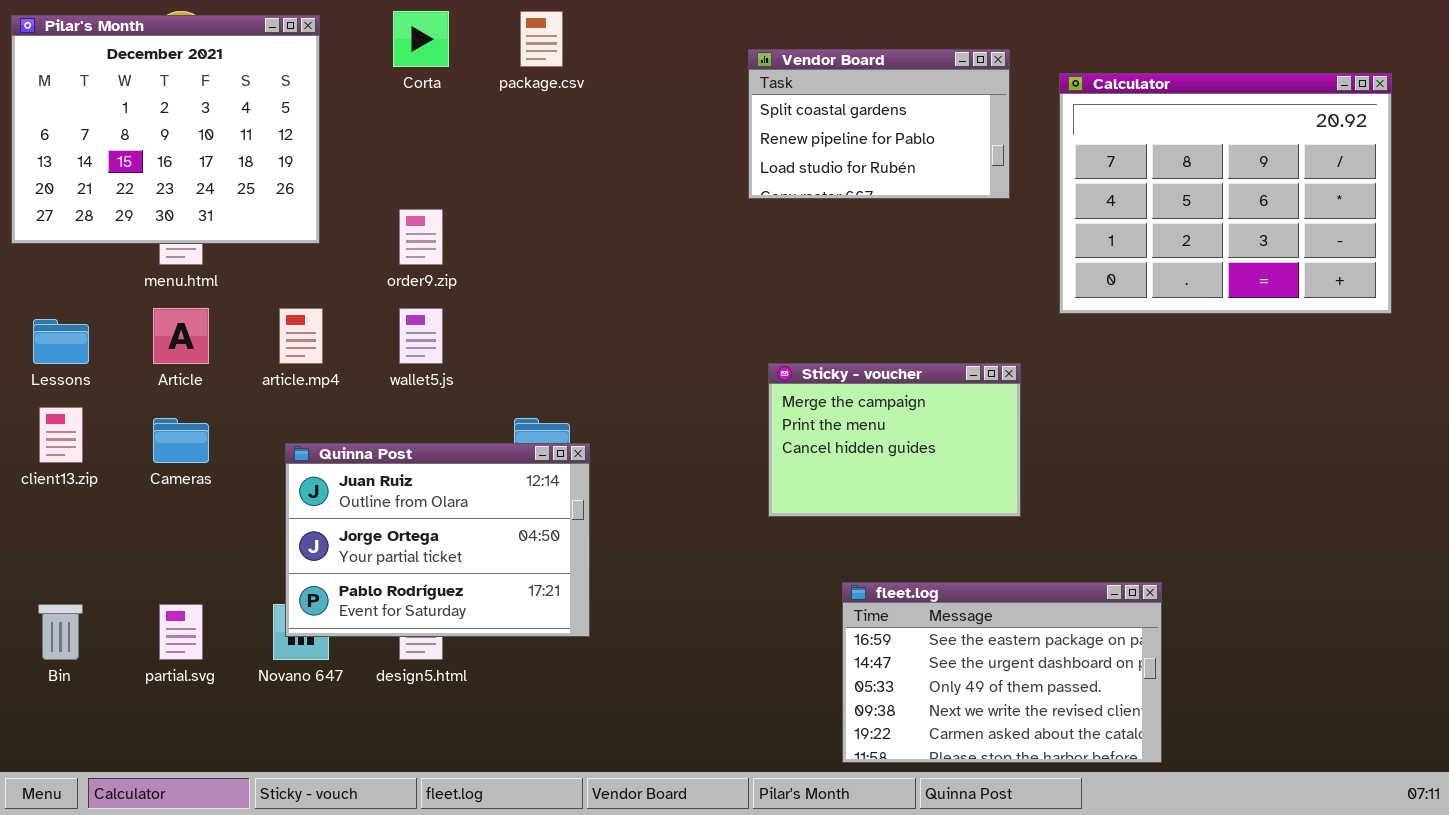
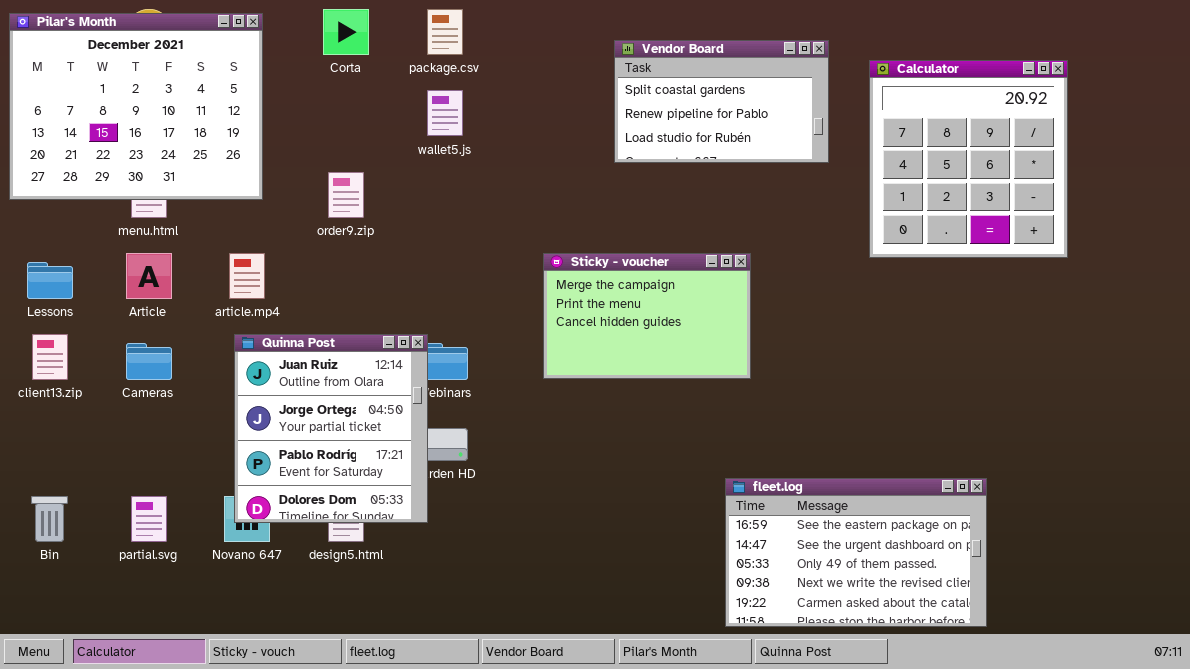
Calculator: [1059,73,1392,314] -> [869,60,1068,258], resized
wallet5.js: [399,308,443,364] -> [427,90,463,136], moved
Sticky - voucher: [768,363,1021,517] -> [543,253,751,379], moved
Quinna Post: [285,443,590,637] -> [234,334,428,523], resized
fleet.log: [842,582,1162,763] -> [725,478,987,627], moved

